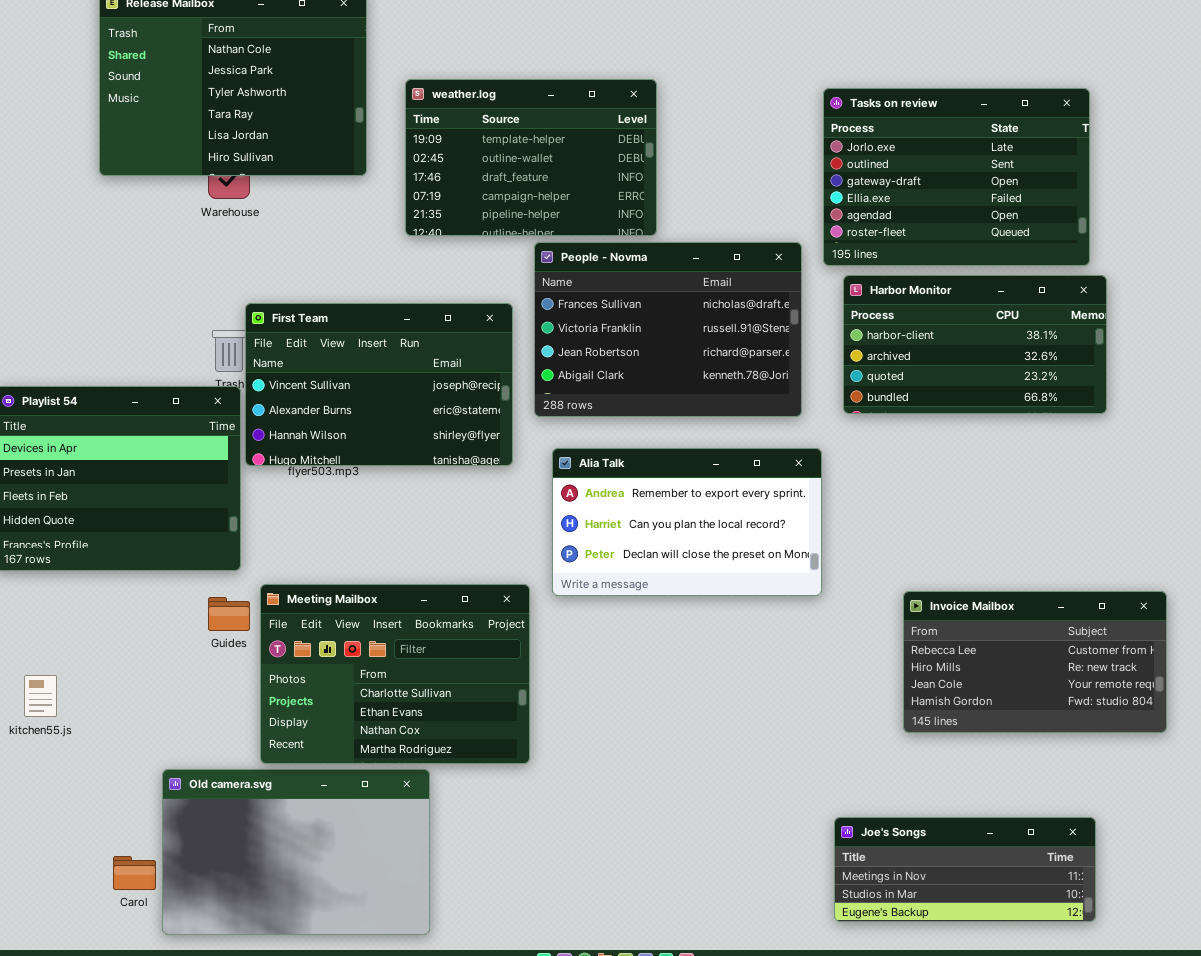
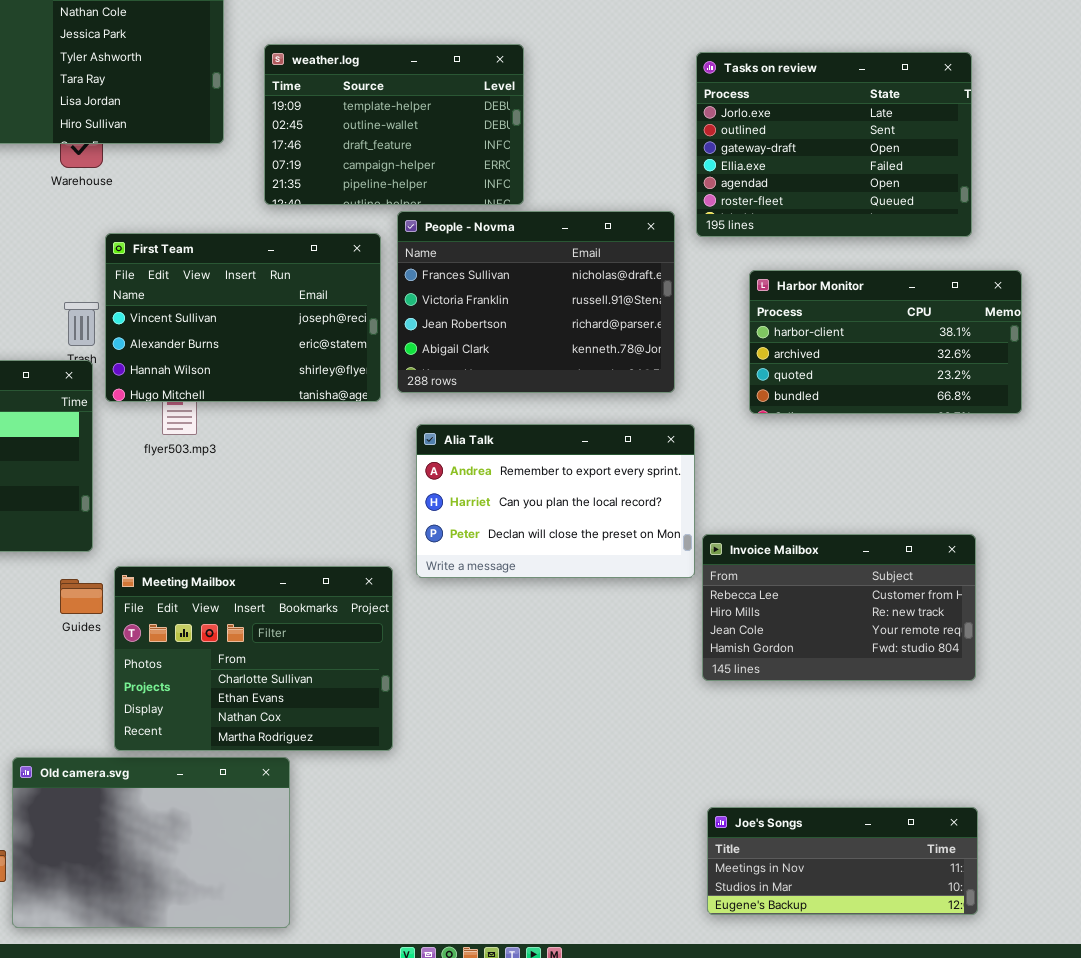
Harbor Monitor: [843,275,1107,414] -> [749,270,1022,414], moved
First Team: [245,303,513,466] -> [105,233,381,402], moved
Invoice Mailbox: [903,591,1167,733] -> [702,534,976,681], moved

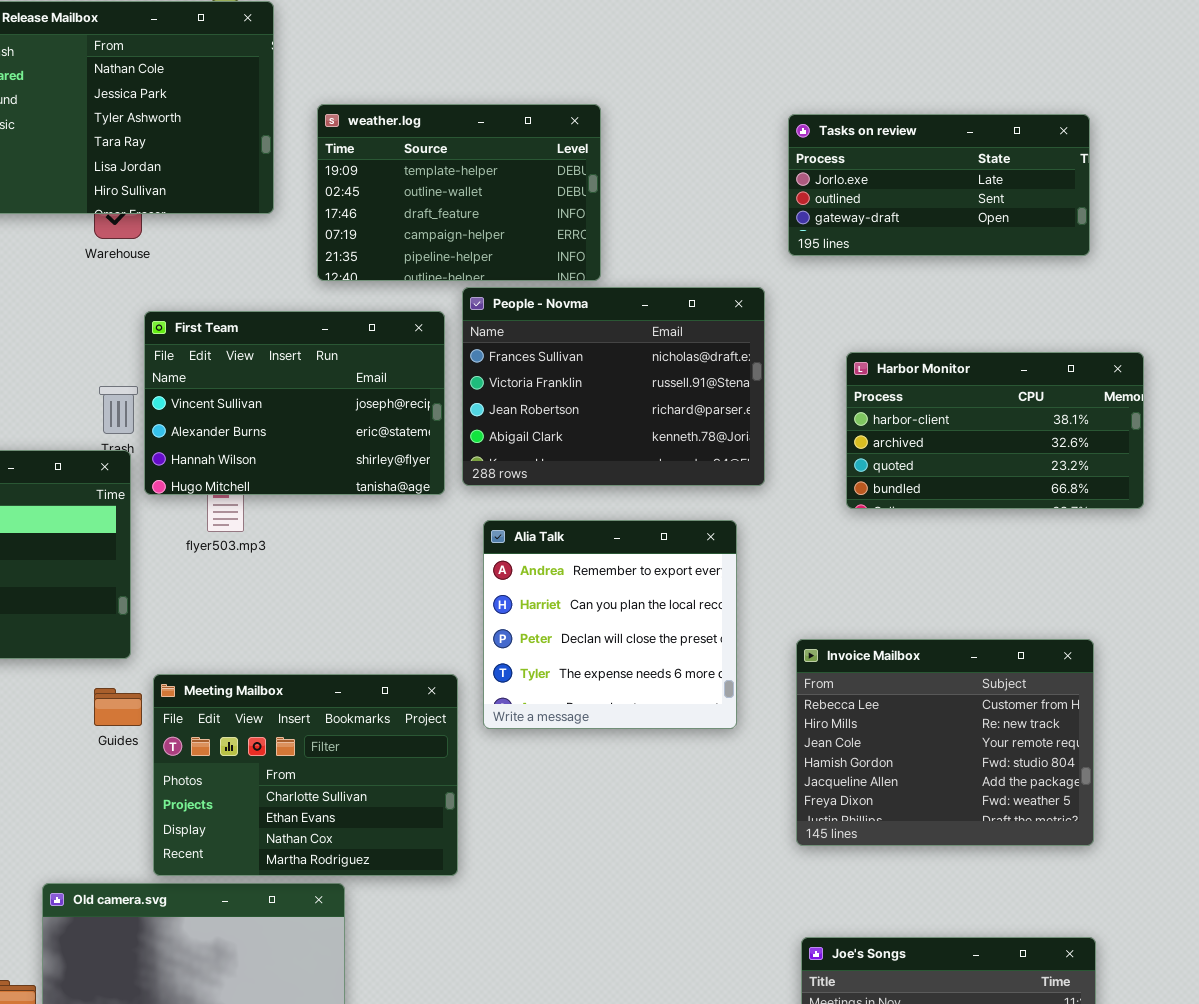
Tasks on review: [696,52,972,237] -> [788,114,1090,256], resized
Alia Talk: [416,424,695,578] -> [483,520,737,729], resized
Invoice Mailbox: [702,534,976,681] -> [796,639,1094,846], resized

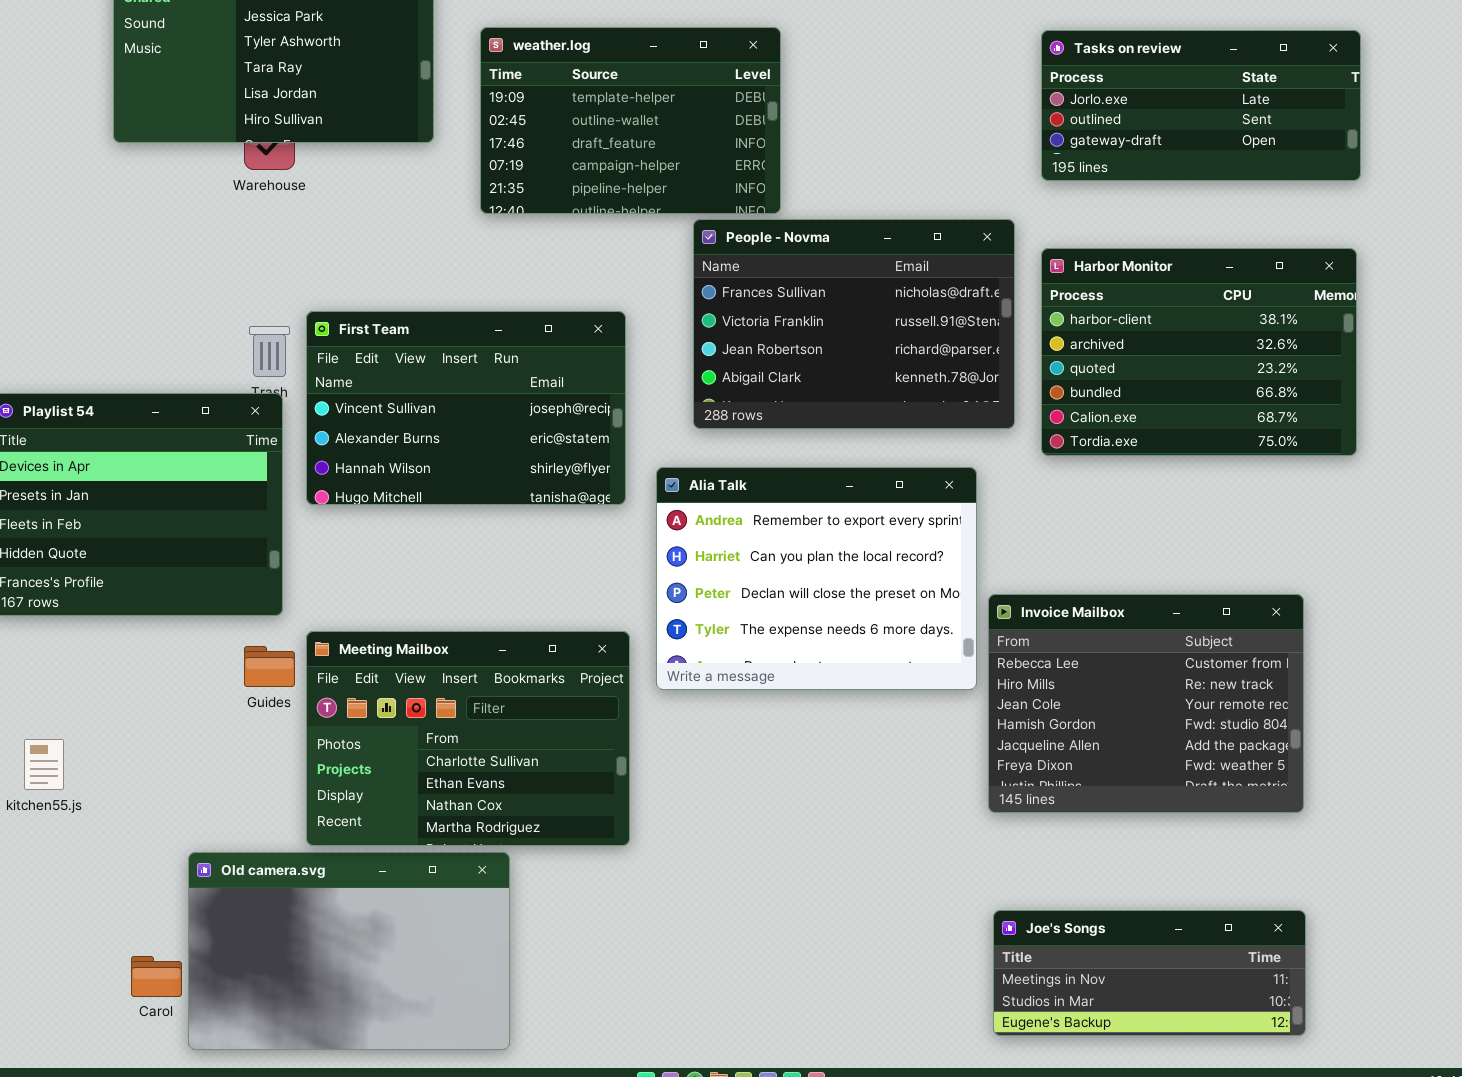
Tasks on review: [788,114,1090,256] -> [1041,30,1361,181], moved
People - Novma: [462,287,765,486] -> [693,219,1015,429], moved
First Team: [144,311,445,495] -> [306,311,626,505], moved
Harbor Monitor: [846,352,1144,509] -> [1041,248,1357,456], resized
Alia Talk: [483,520,737,729] -> [656,467,977,690], resized

